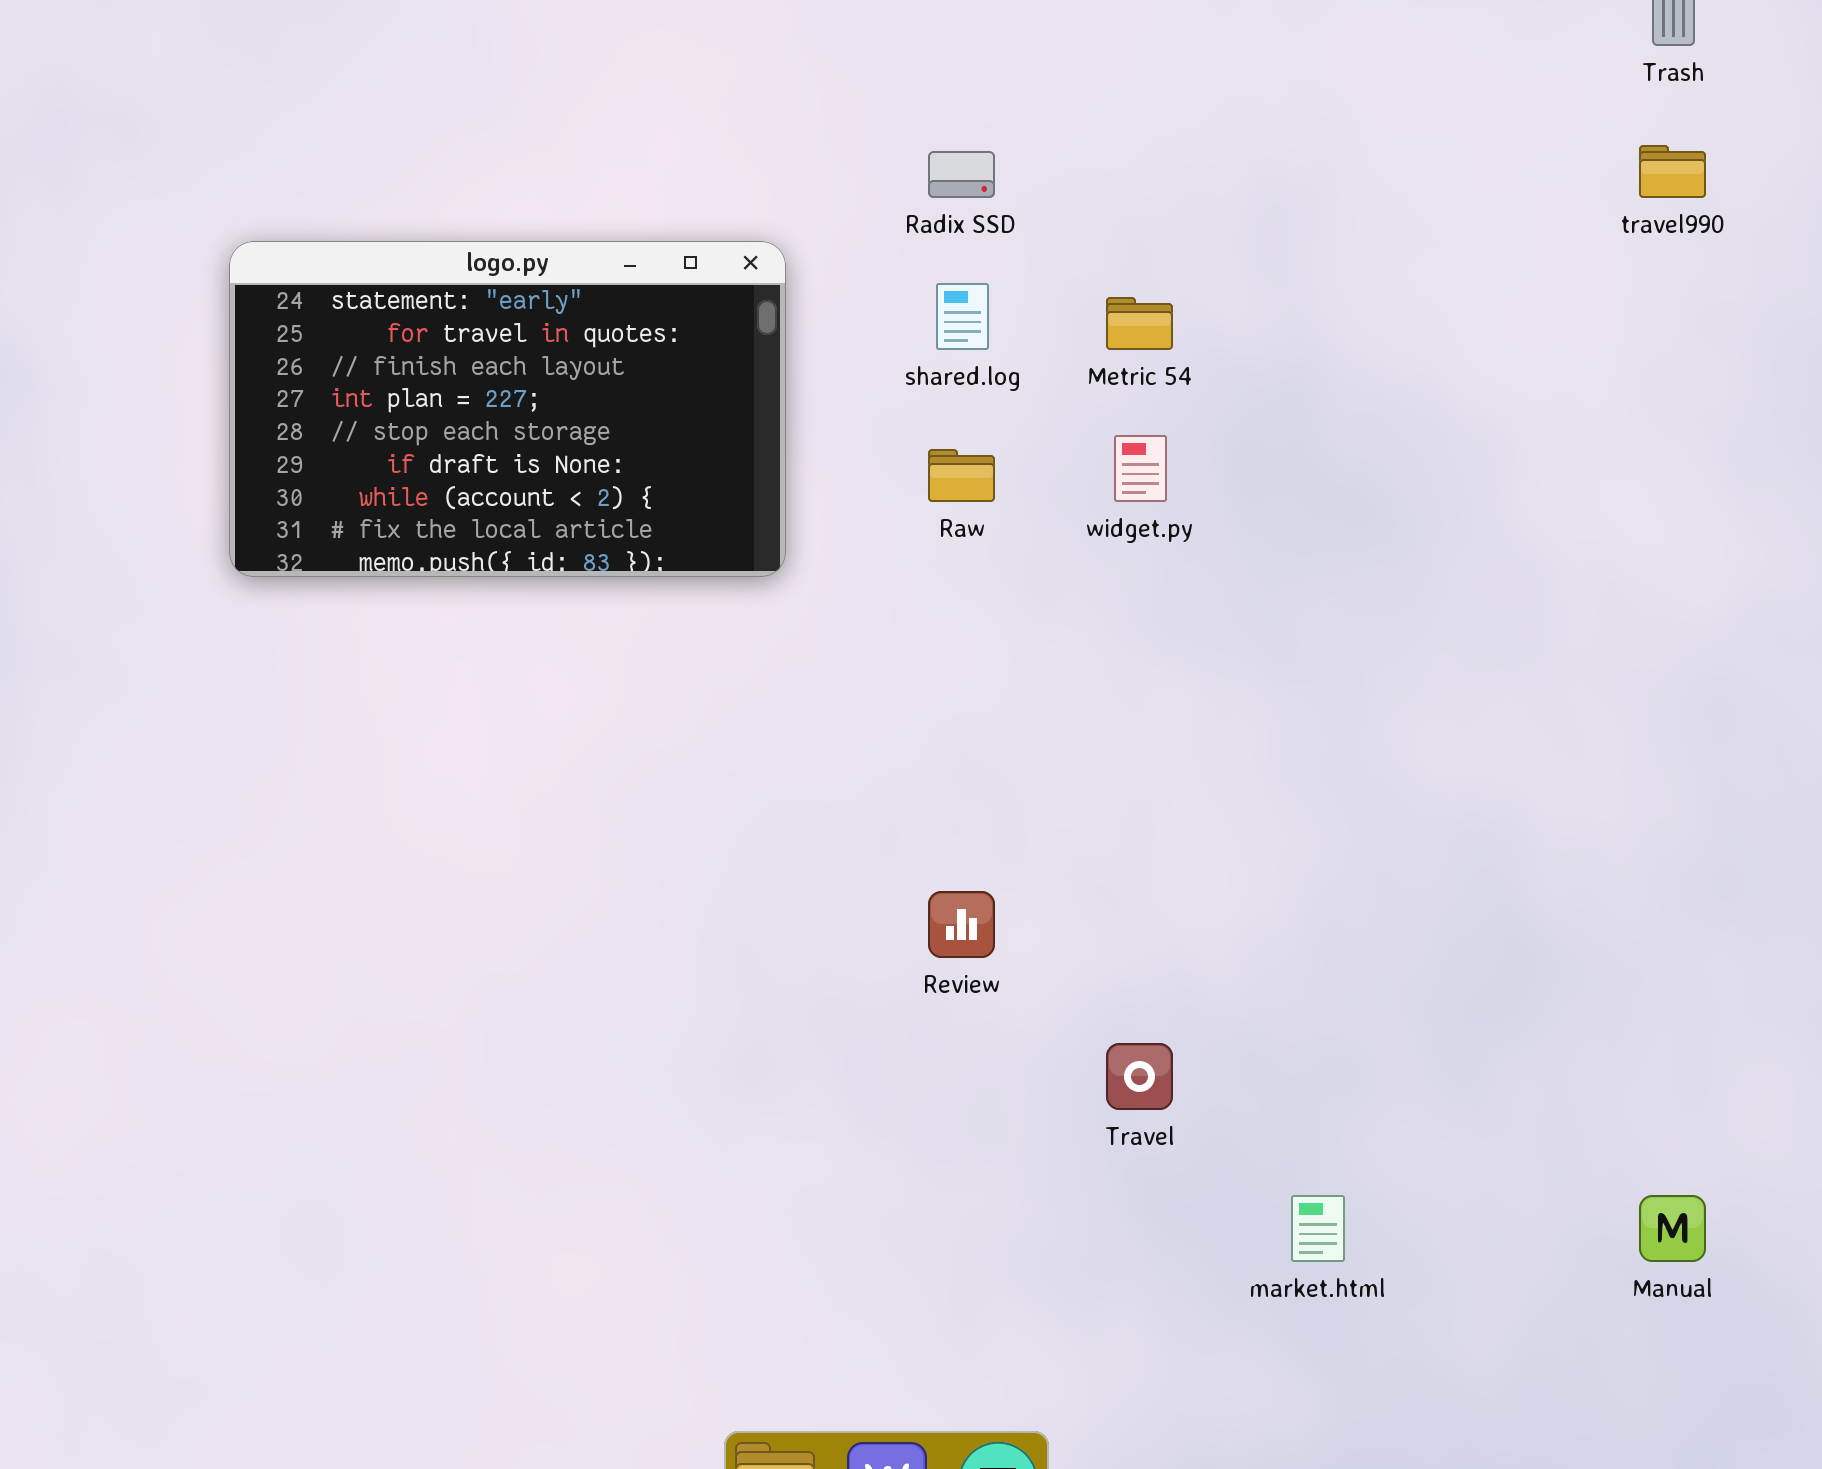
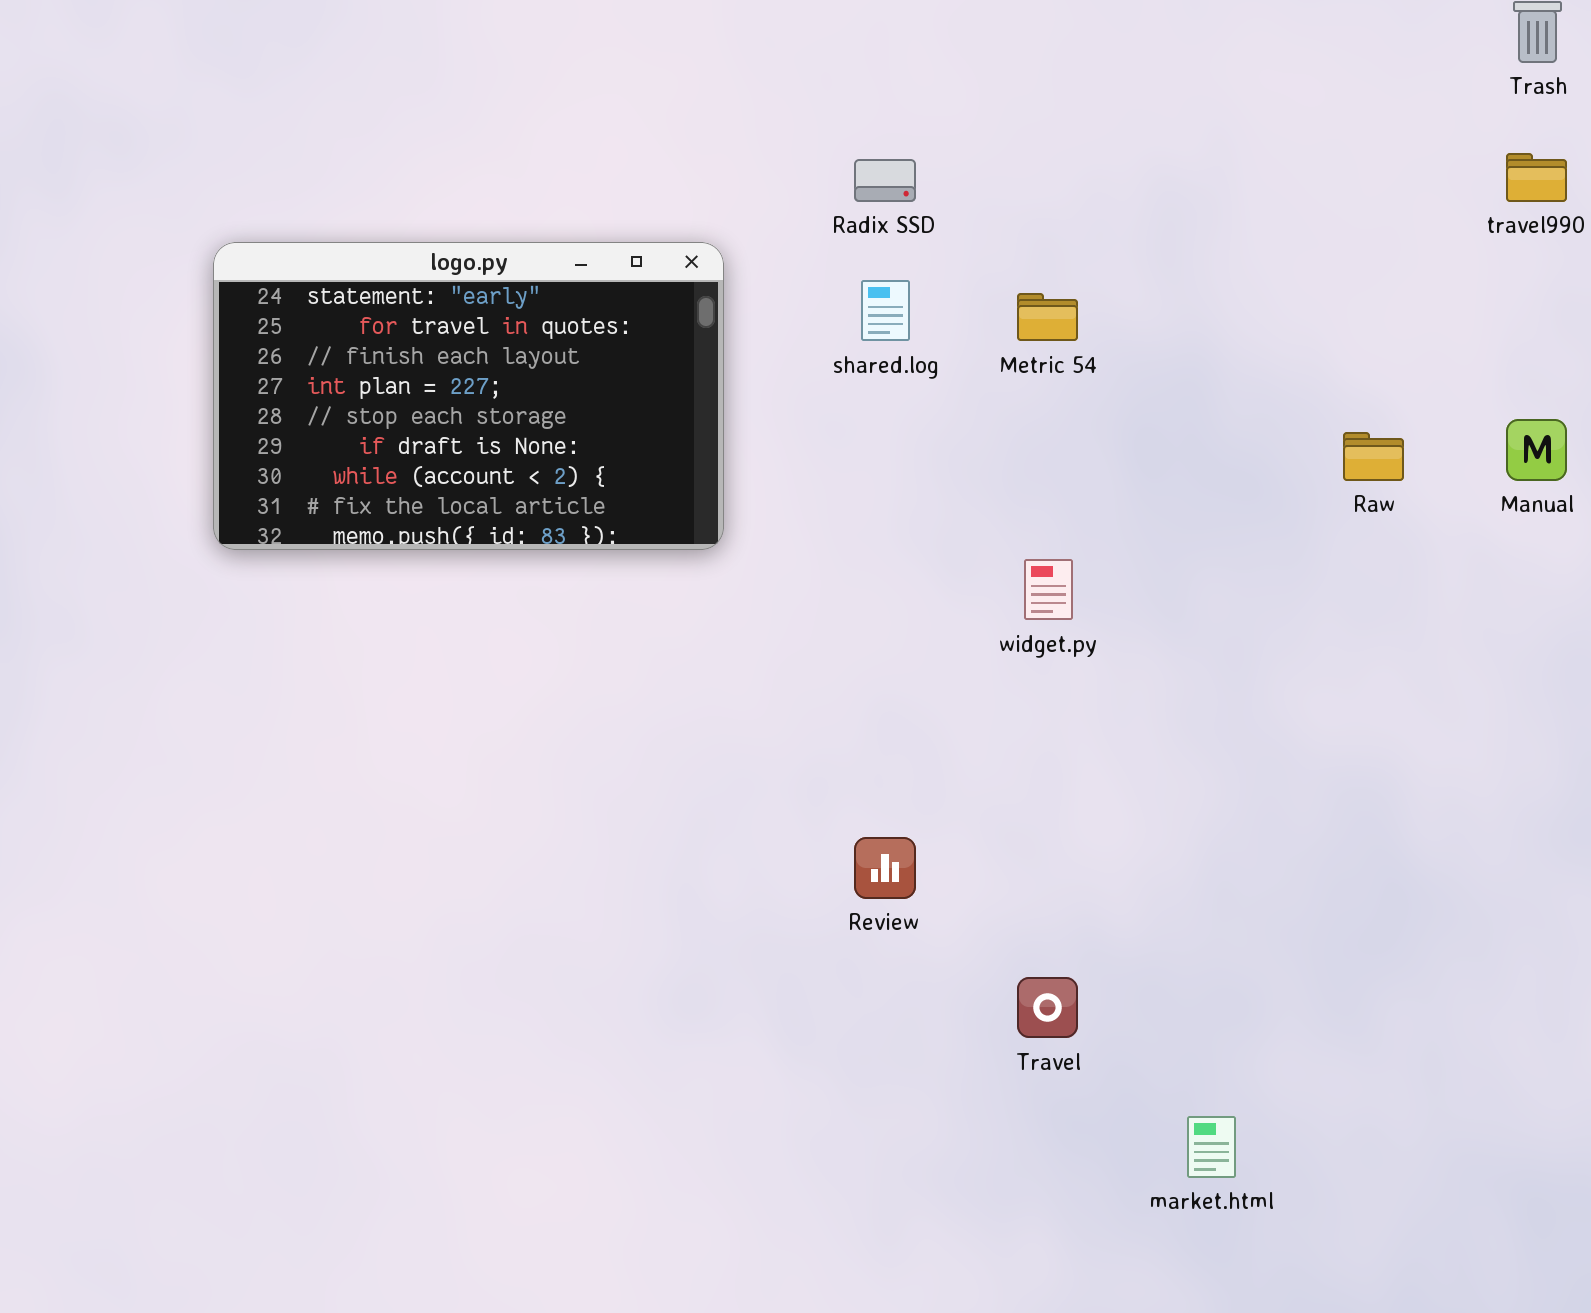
widget.py: [1114,435,1167,502] -> [1024,559,1073,620], moved
Raw: [928,449,995,502] -> [1343,432,1404,481], moved
Manual: [1639,1195,1706,1262] -> [1506,419,1567,481], moved

